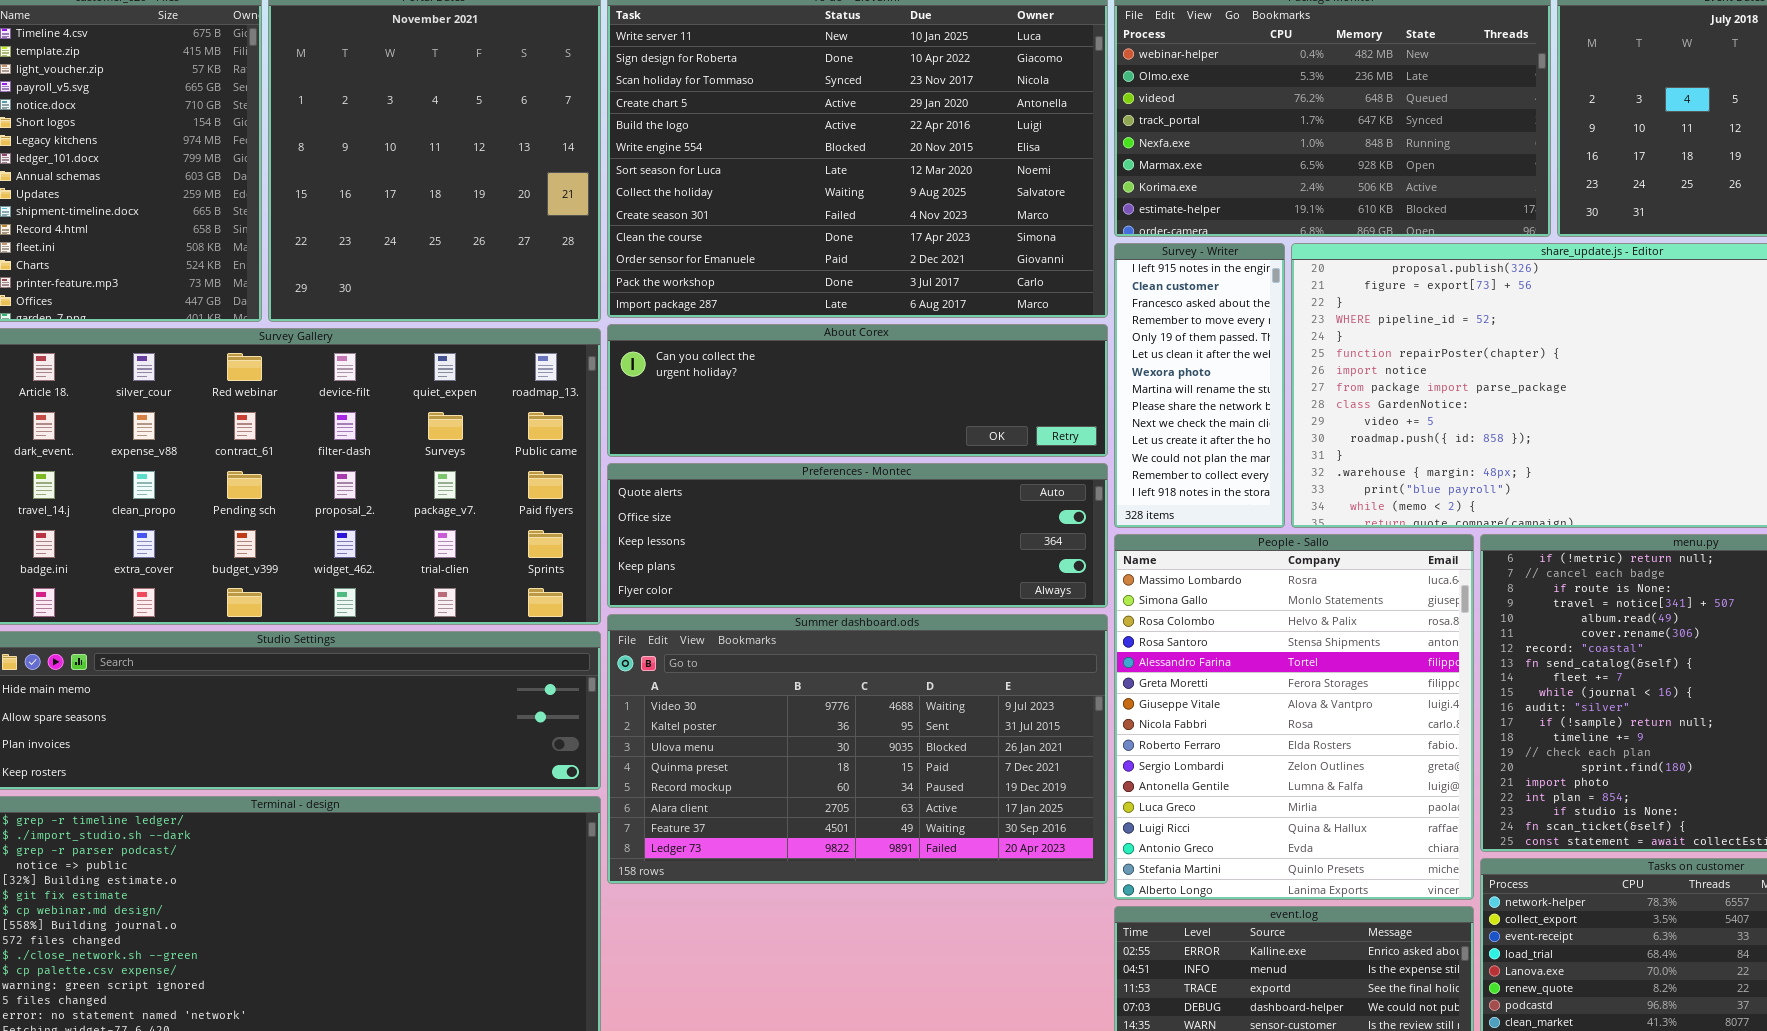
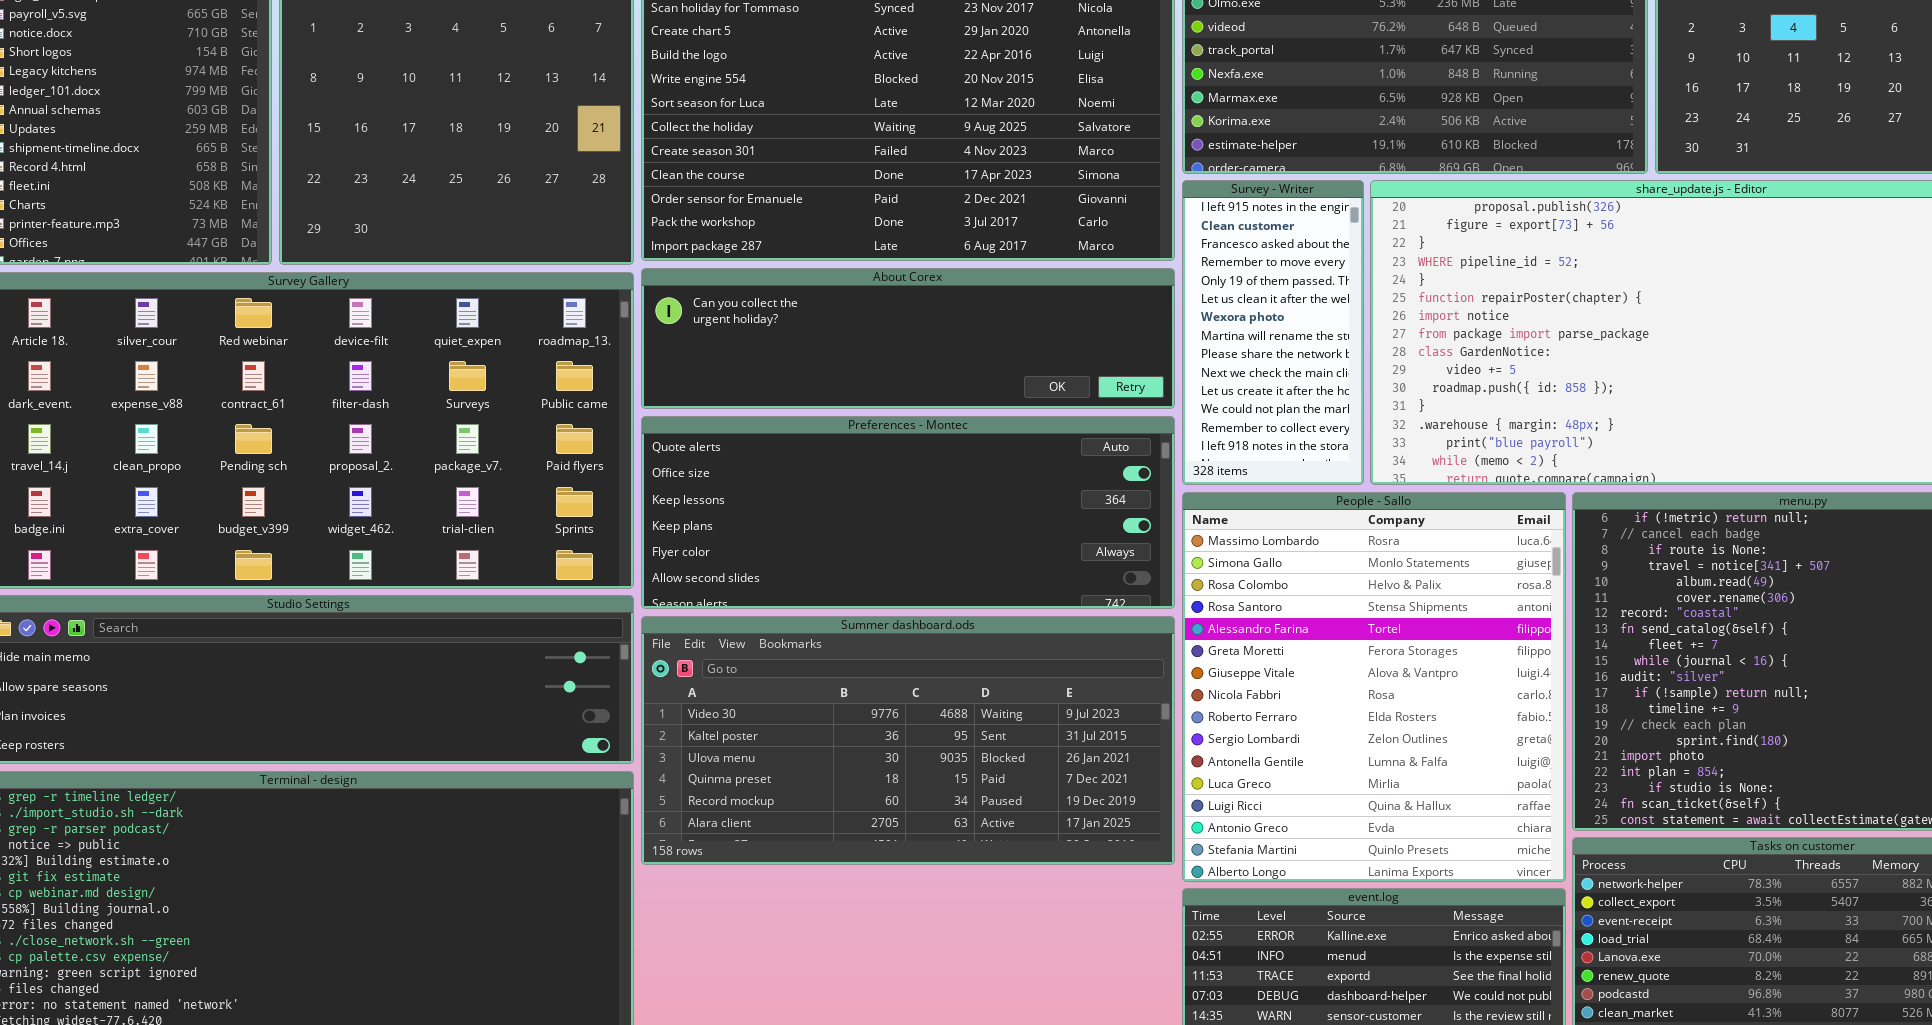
Preferences - Montec: [607,463,1108,608] -> [641,416,1175,609], resized
Summer dashboard.ods: [607,614,1108,884] -> [641,616,1175,865], resized

